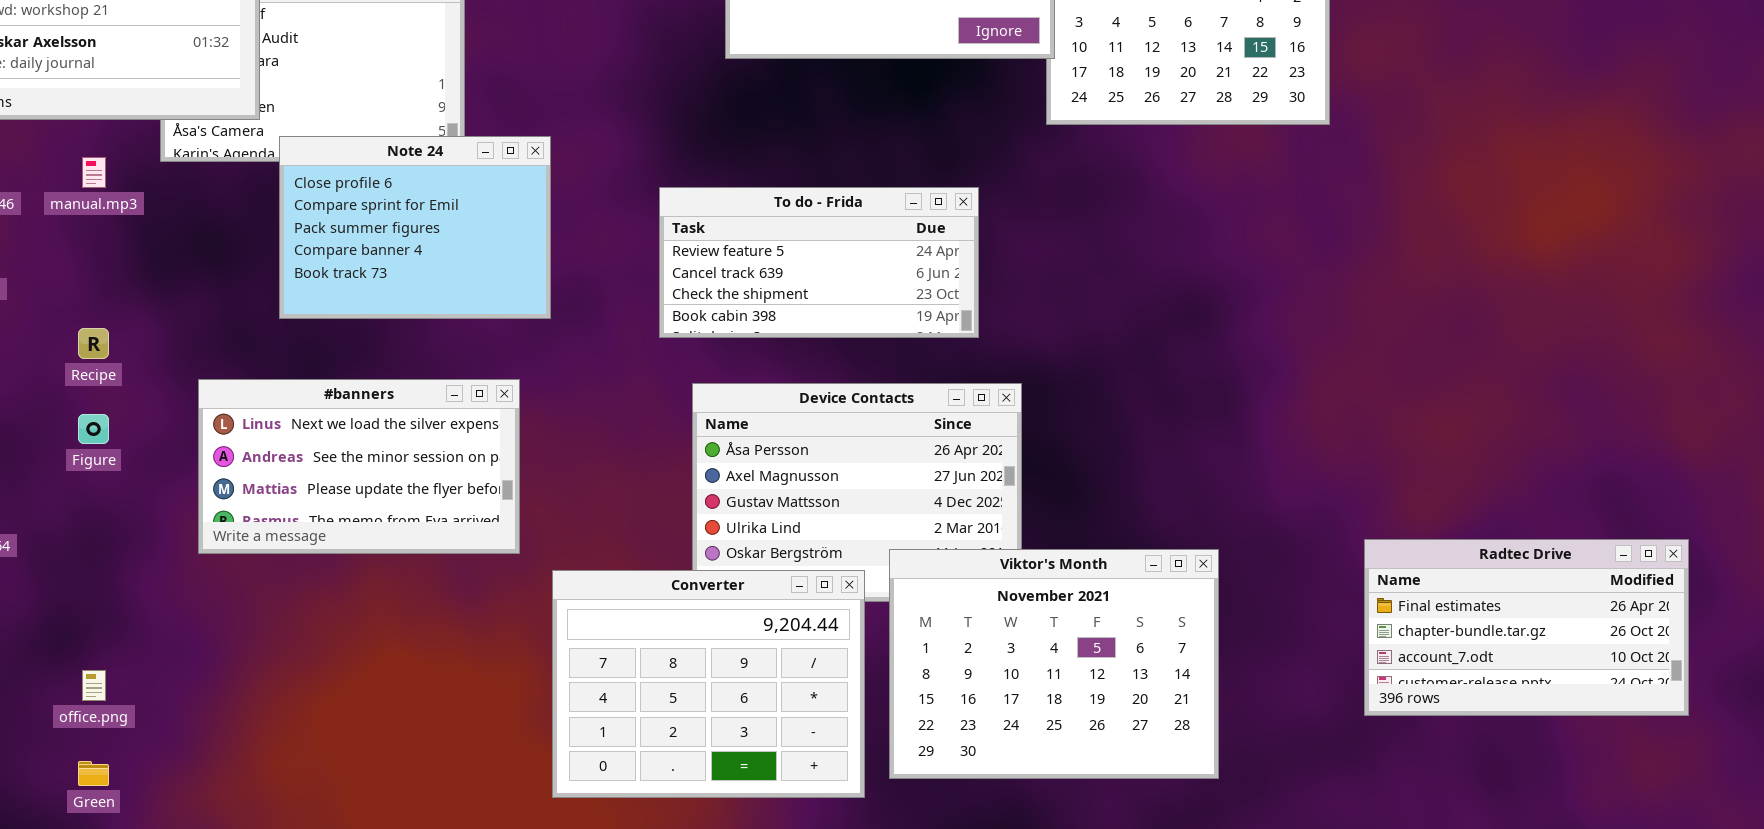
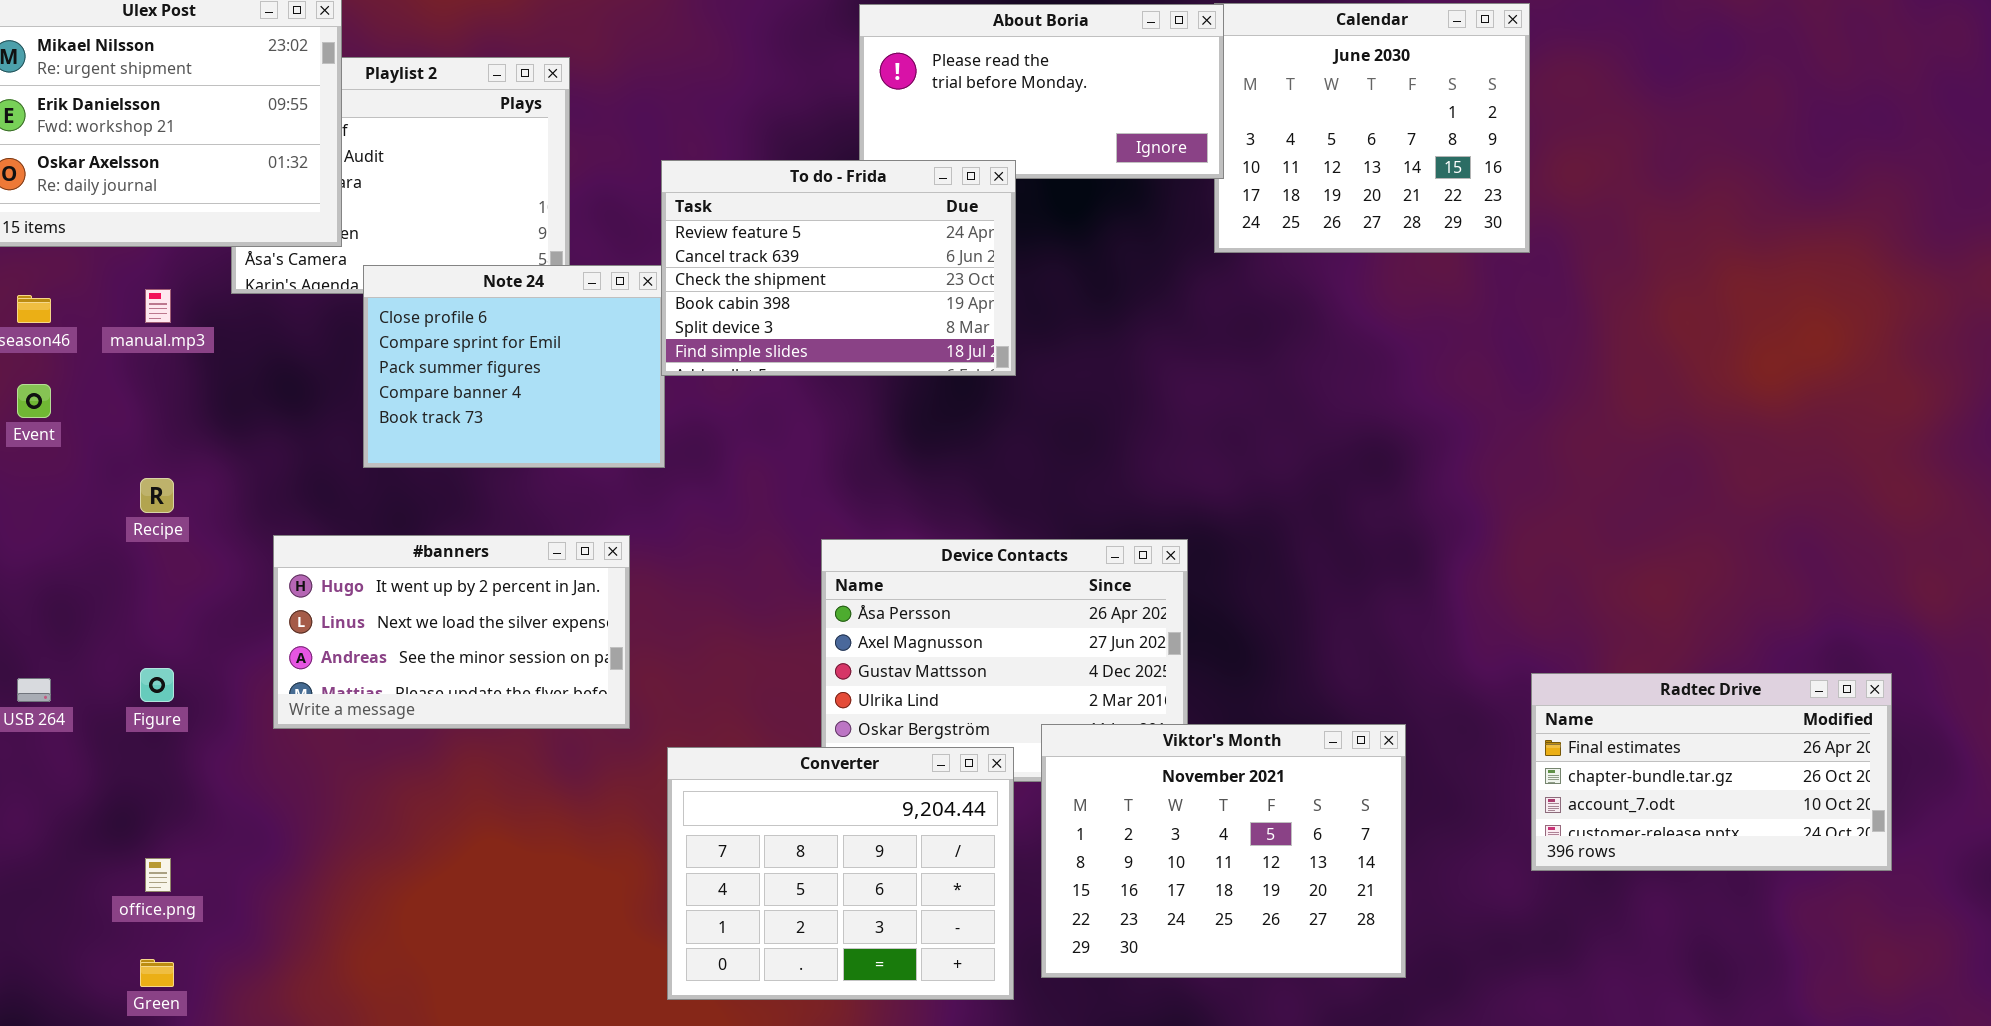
To do - Frida: [659,187,979,338] -> [661,160,1016,376], moved, resized
#banners: [198,379,520,554] -> [273,535,630,729], scrolled up 1 row
Figure: [78,414,109,444] -> [140,668,174,702], moved
Radtec Drive: [1364,539,1689,716] -> [1531,673,1892,871], moved

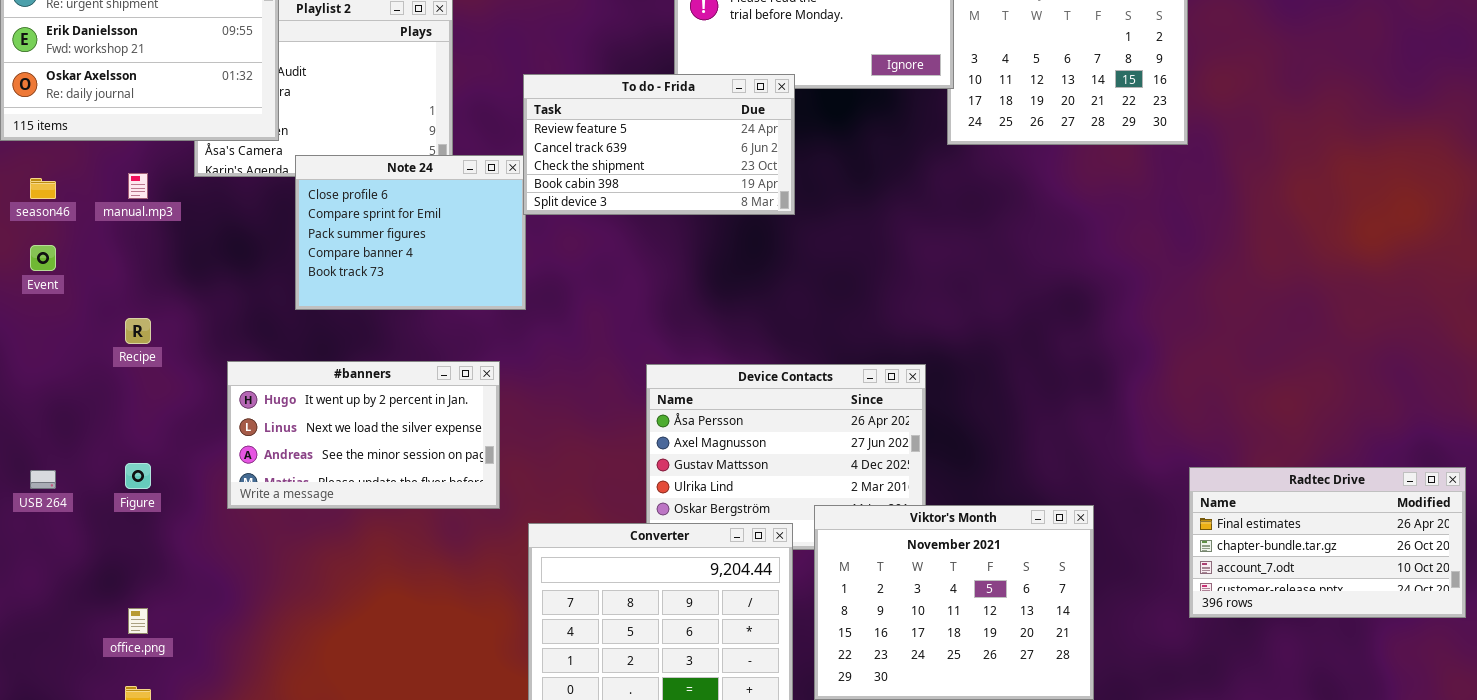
To do - Frida: [661,160,1016,376] -> [523,74,795,215], resized

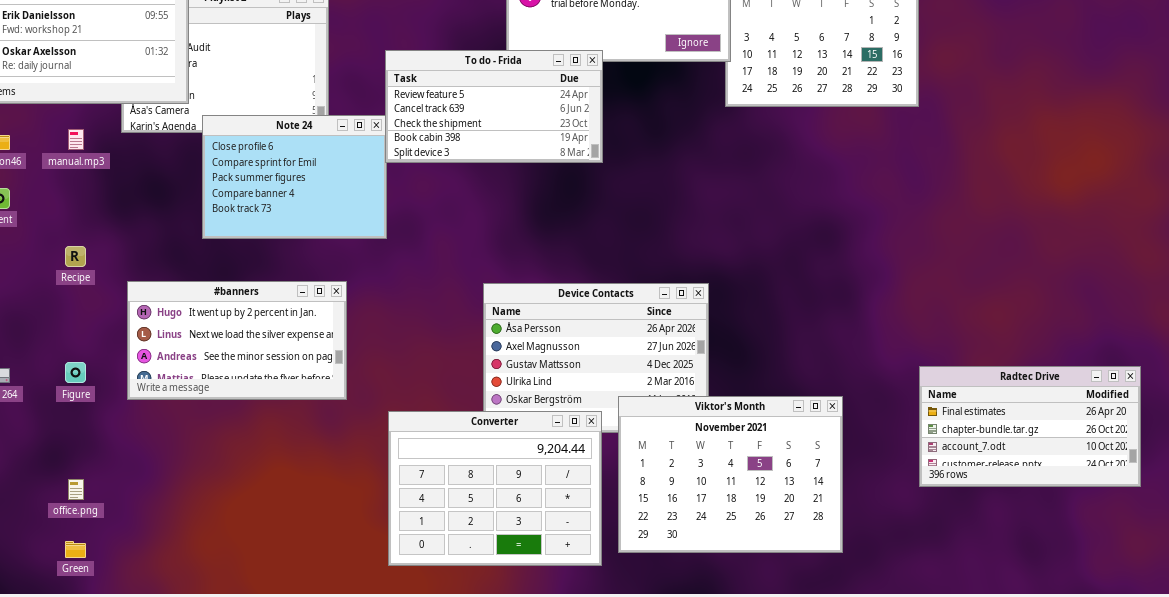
#banners: [227,361,500,509] -> [127,281,347,400], moved

